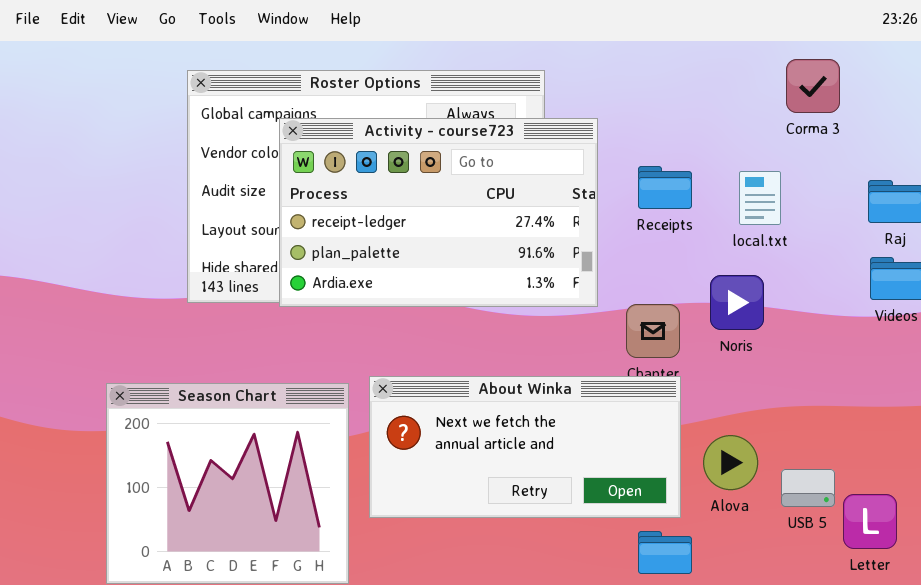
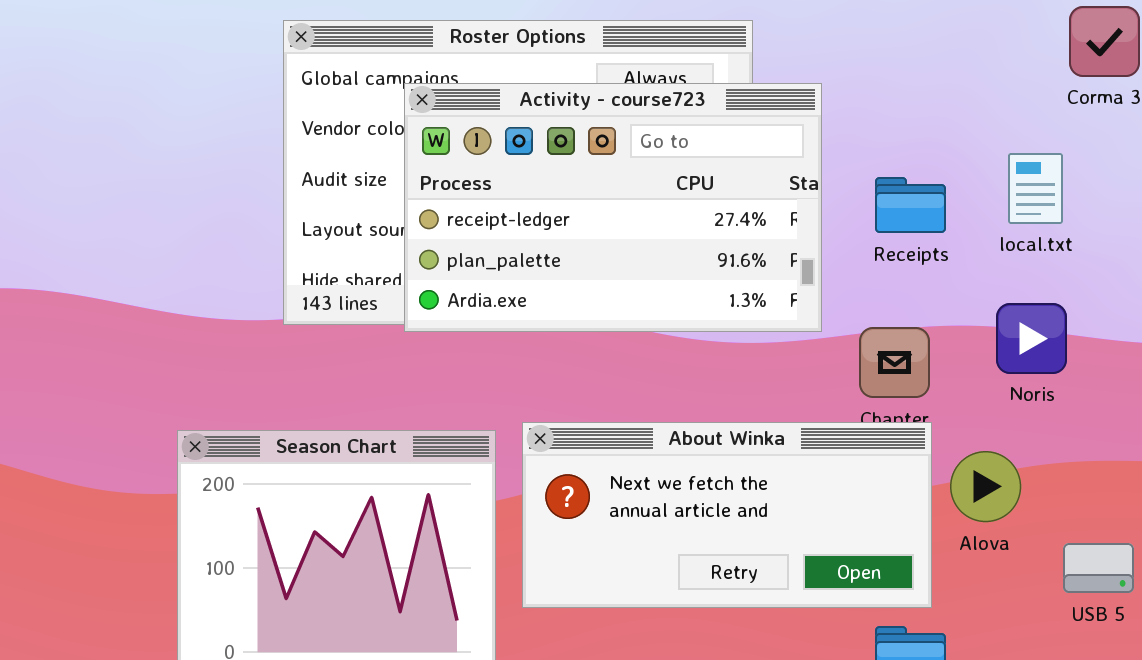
Receipts: [638,166,692,209] -> [875,177,946,233], moved
Noris: [710,275,764,330] -> [996,303,1067,374], moved
Alova: [703,435,758,490] -> [950,451,1021,522], moved

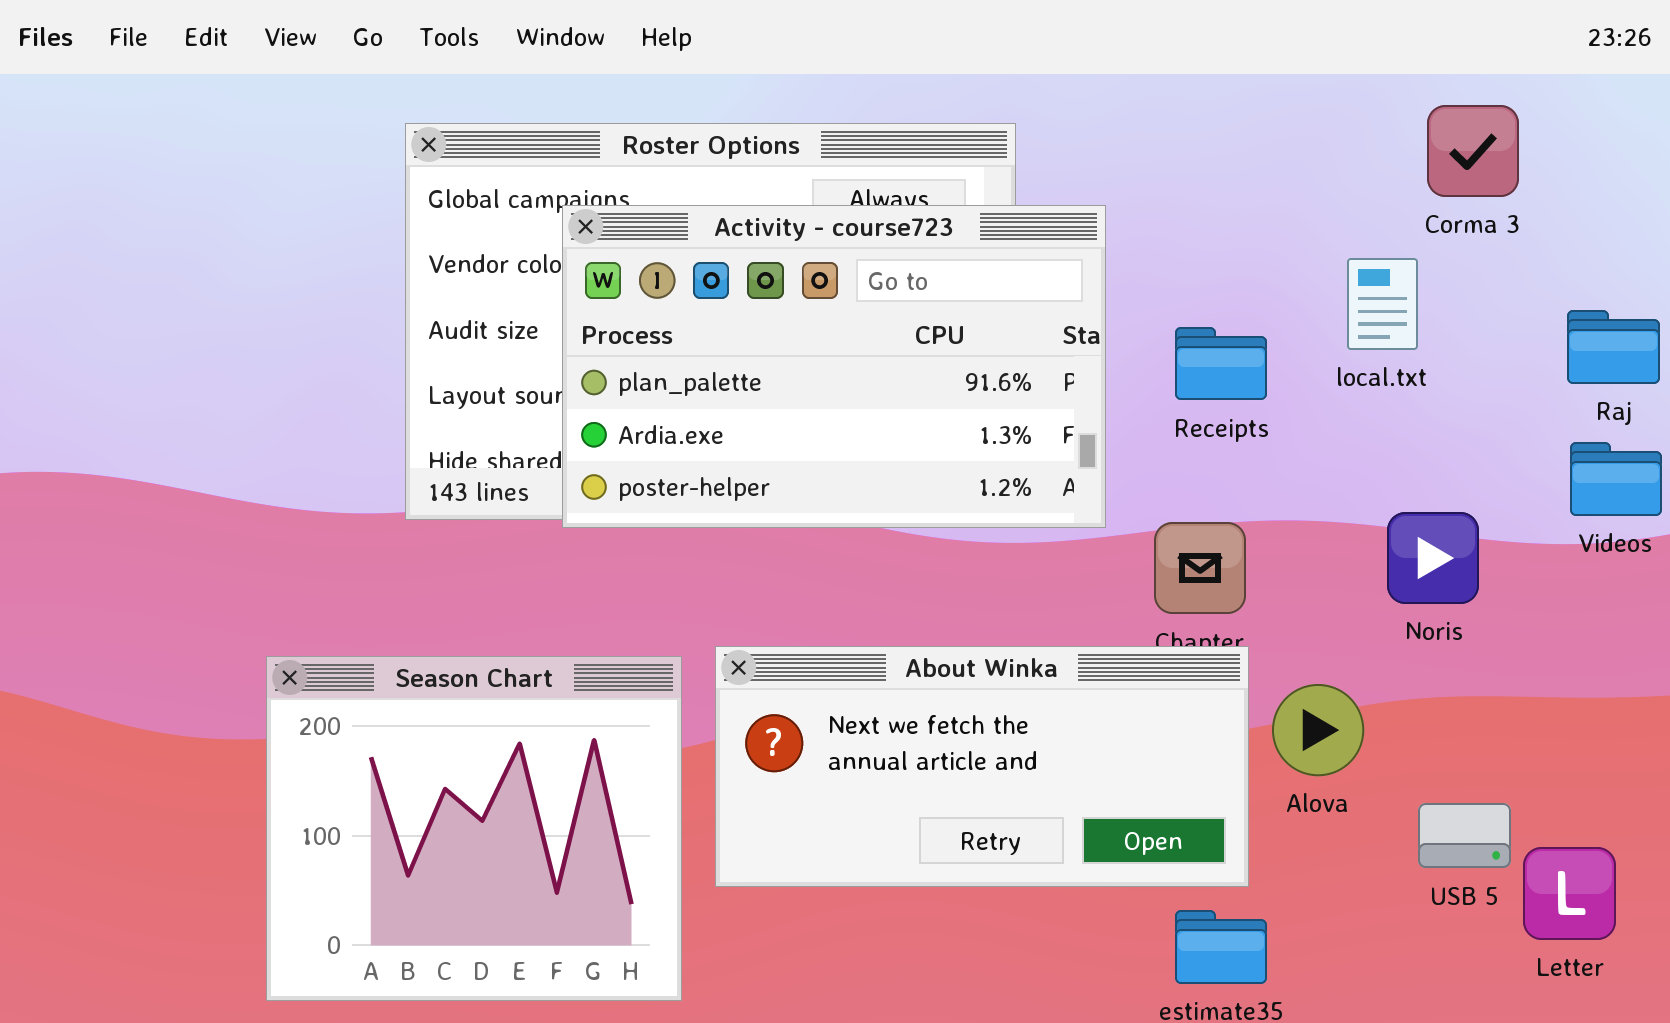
Activity - course723: [404,83,822,332] -> [562,205,1106,528], scrolled down 1 row
local.txt: [1008,153,1063,224] -> [1347,258,1418,350], moved
Noris: [996,303,1067,374] -> [1387,512,1479,604], moved

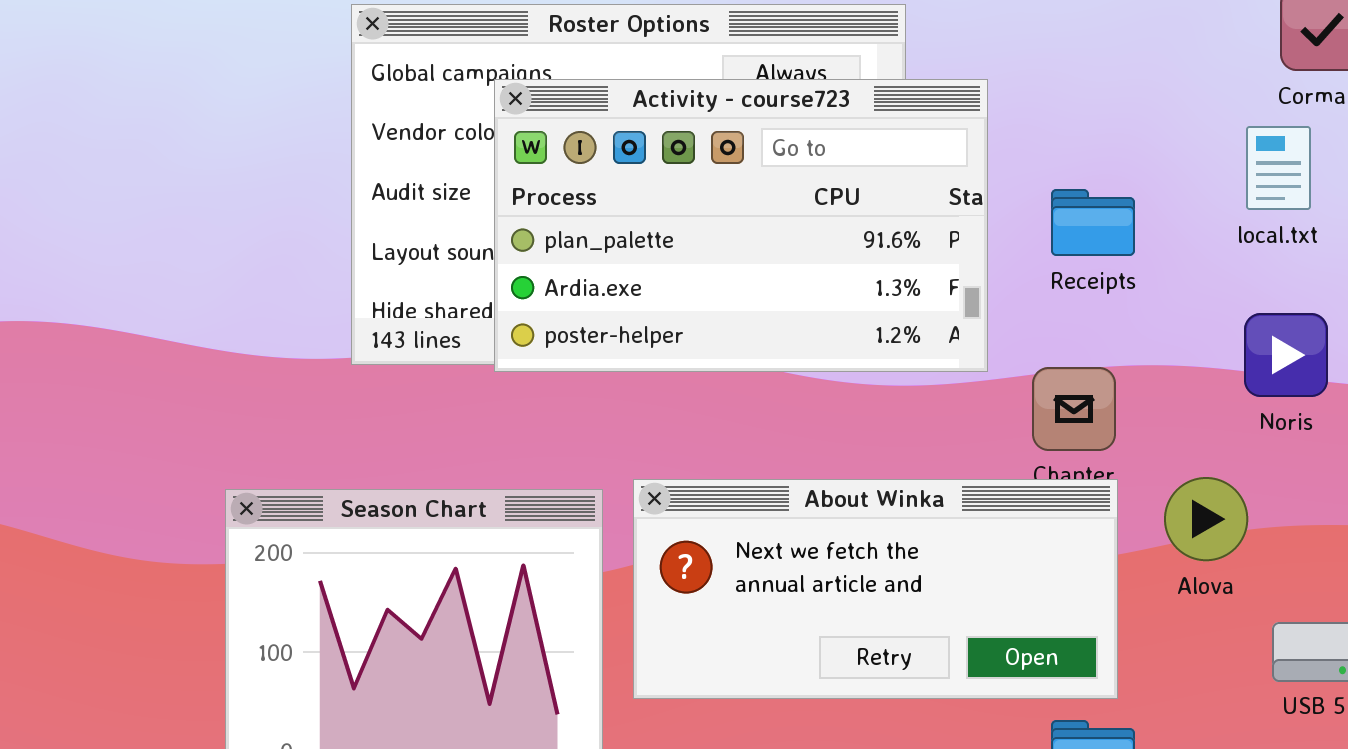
local.txt: [1347,258,1418,350] -> [1246,126,1311,210], moved
Noris: [1387,512,1479,604] -> [1244,313,1328,397], moved
Alova: [1272,684,1364,776] -> [1164,477,1248,561], moved

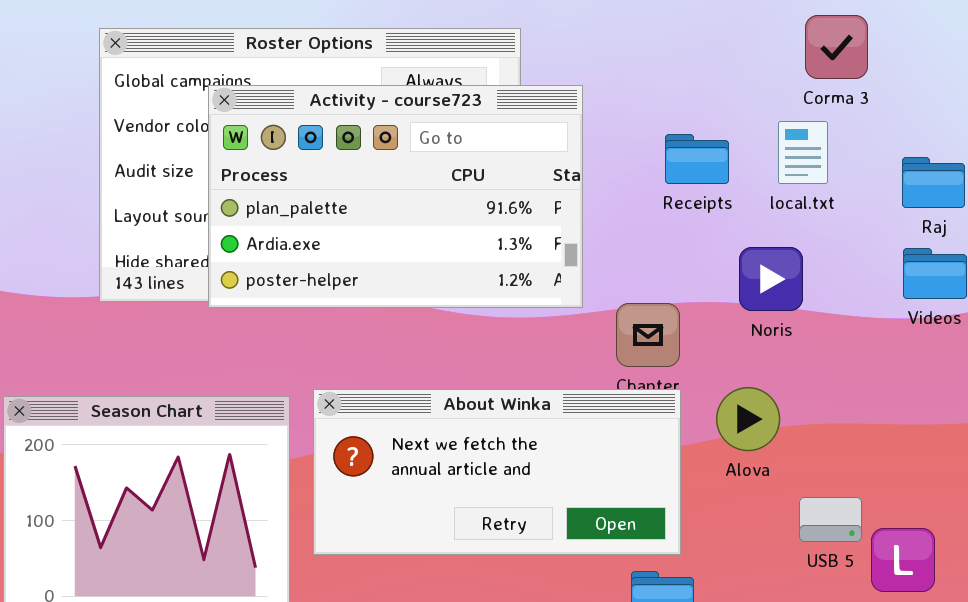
Receipts: [1051,189,1135,256] -> [665,134,729,184], moved
Noris: [1244,313,1328,397] -> [739,247,803,311], moved

